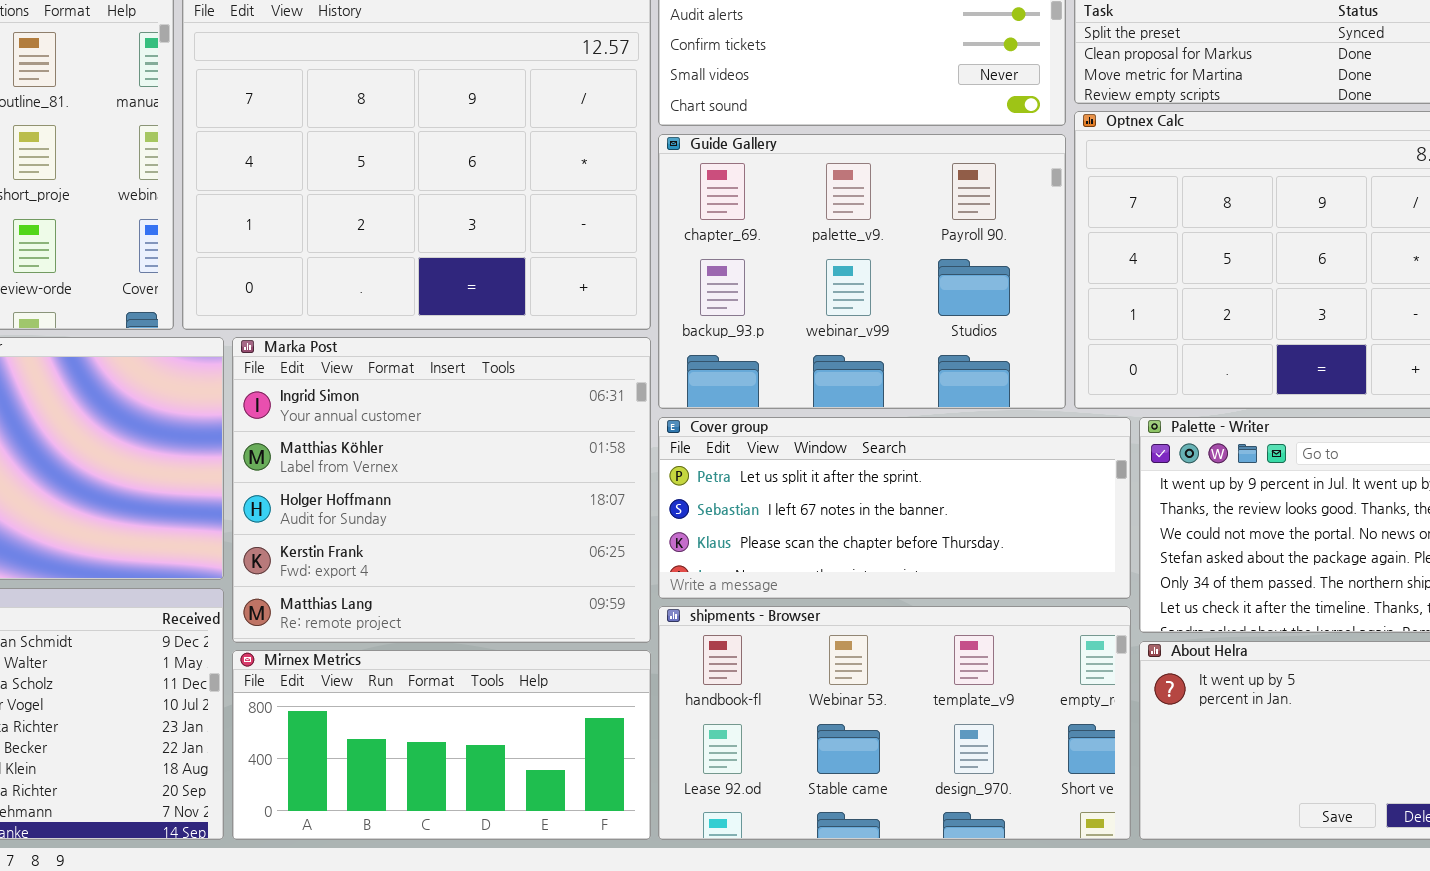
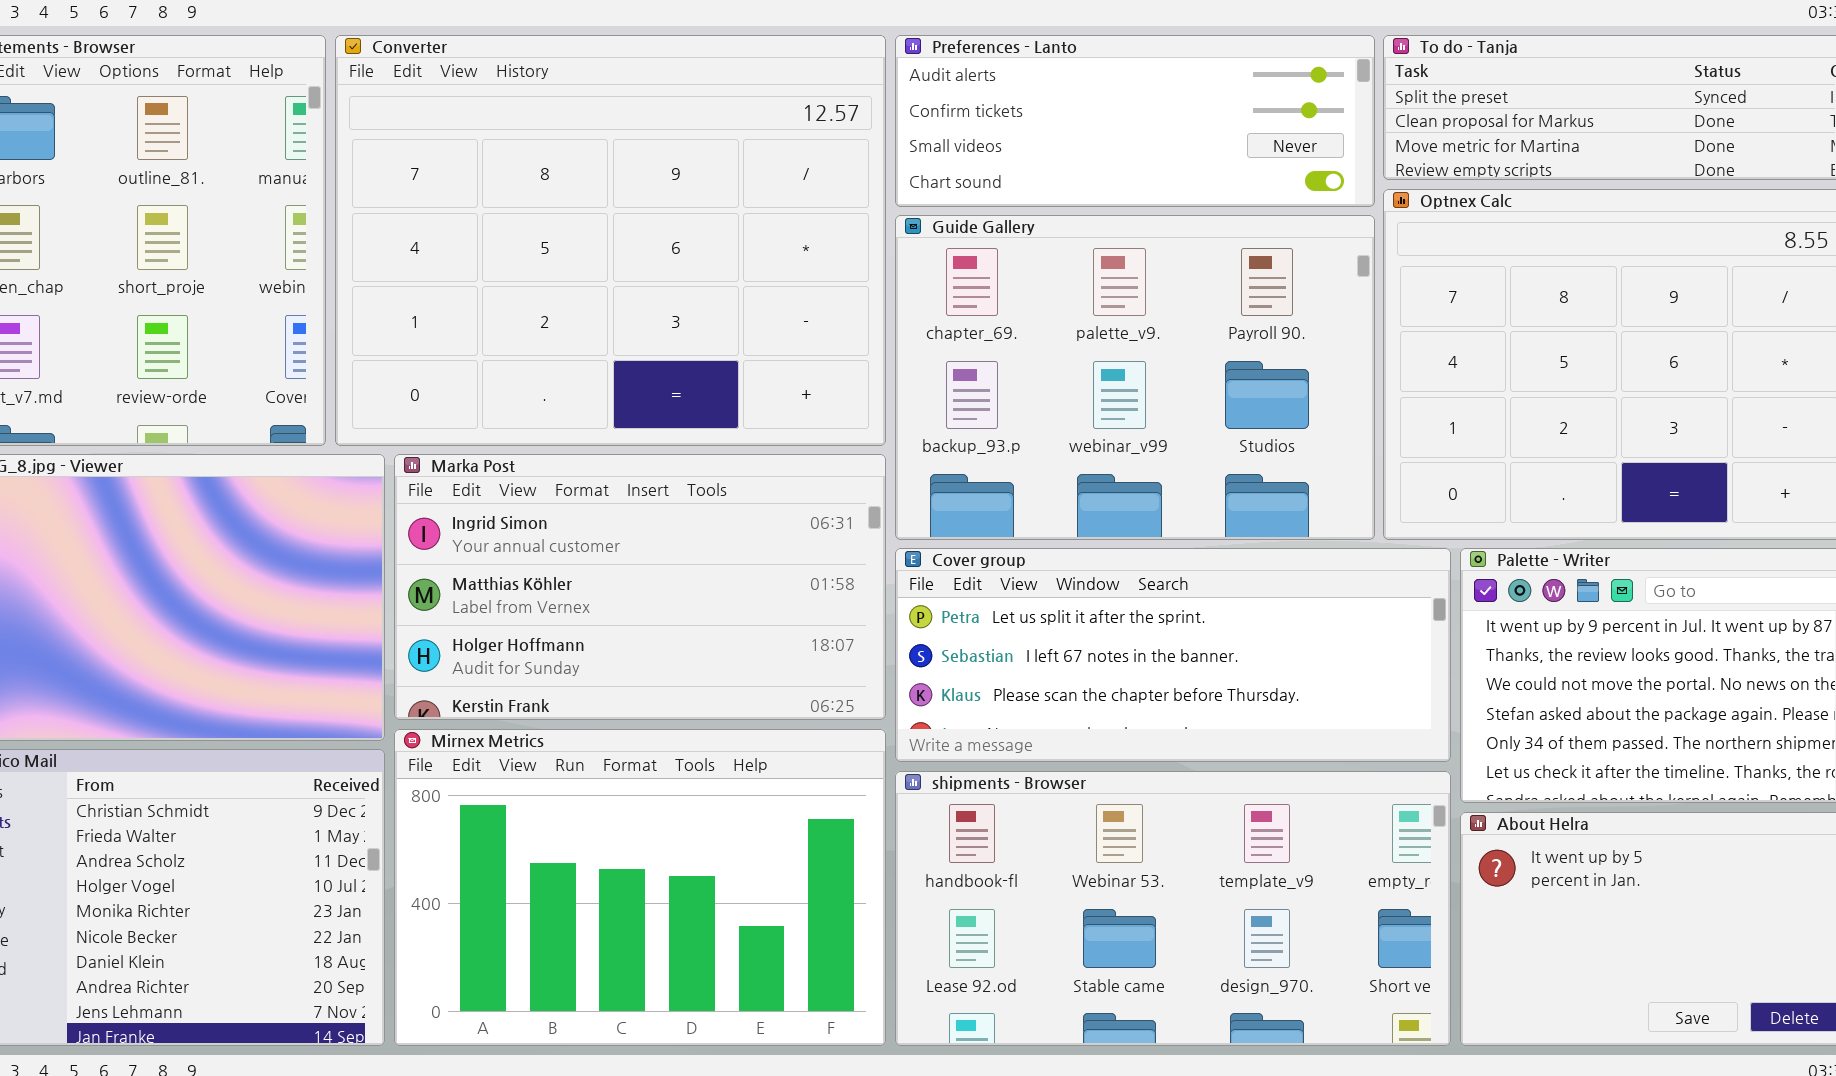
Marka Post: [232,337,651,643] -> [394,454,886,720], resized
Mirnex Metrics: [232,650,651,840] -> [394,729,886,1046], resized

